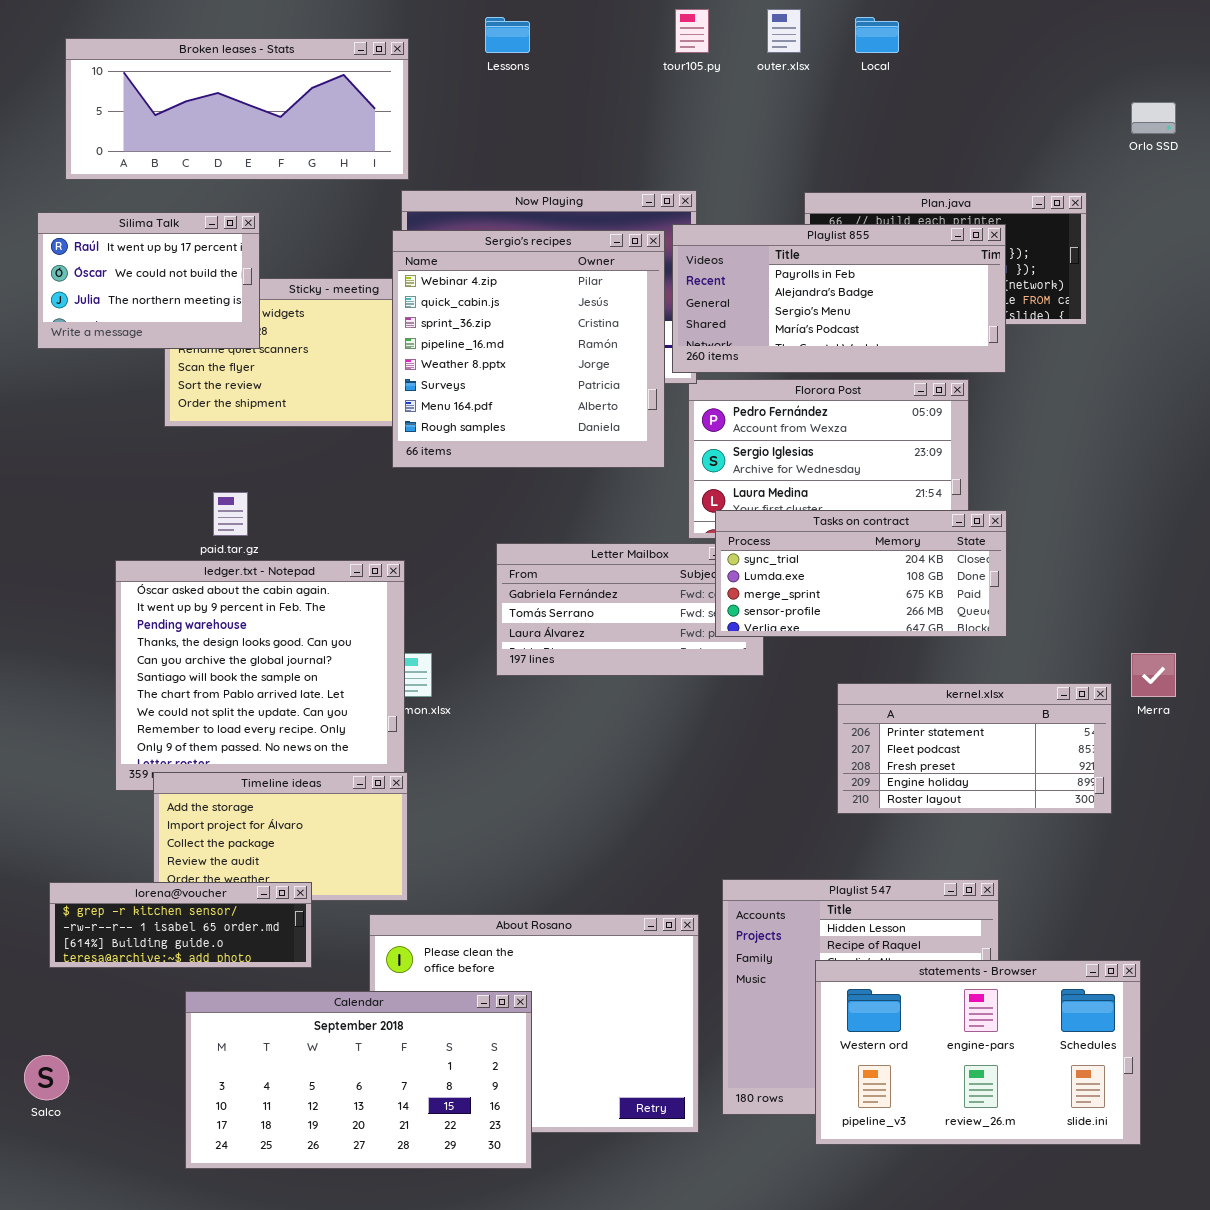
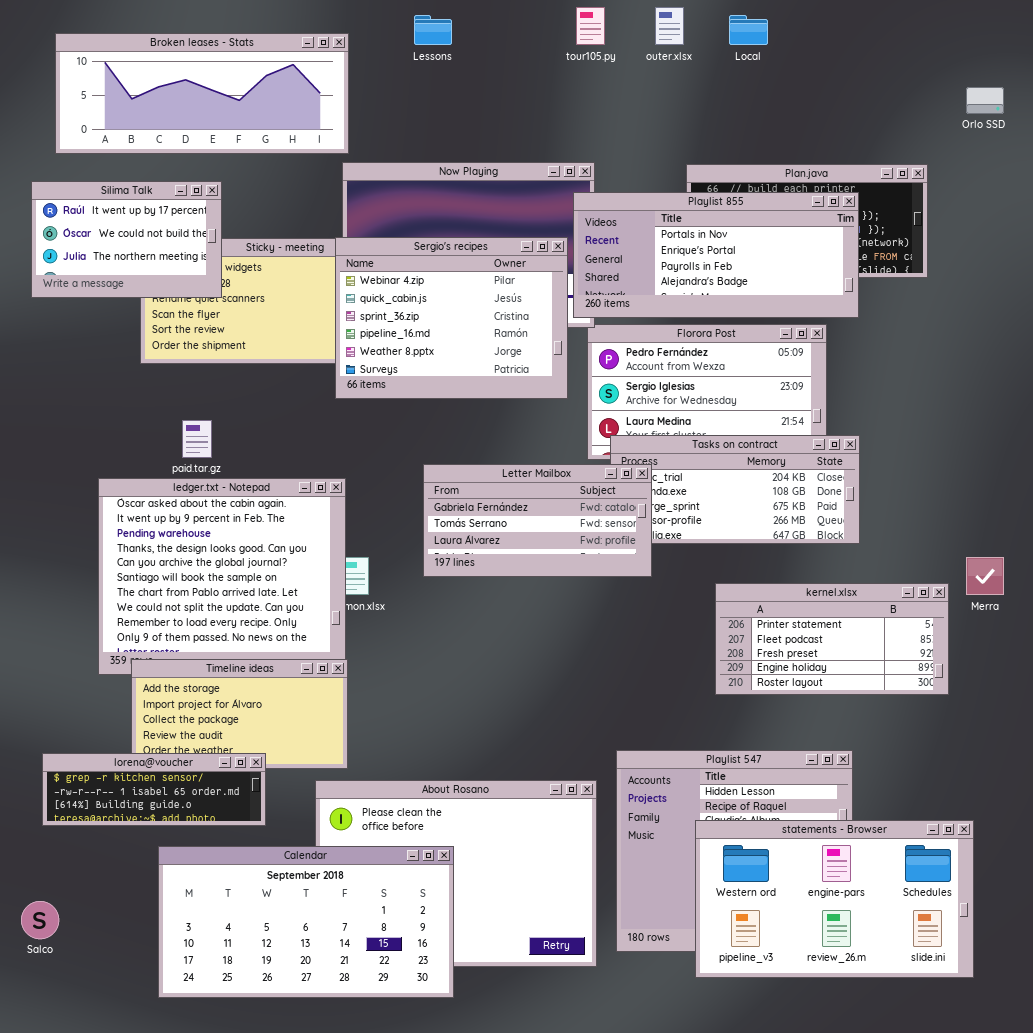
Playlist 855: [672,224,1006,373] -> [573,192,859,318], scrolled up 2 rows
Sergio's recipes: [392,230,665,468] -> [335,237,568,399], resized
Letter Mailbox: [496,543,764,676] -> [423,464,652,577], raised

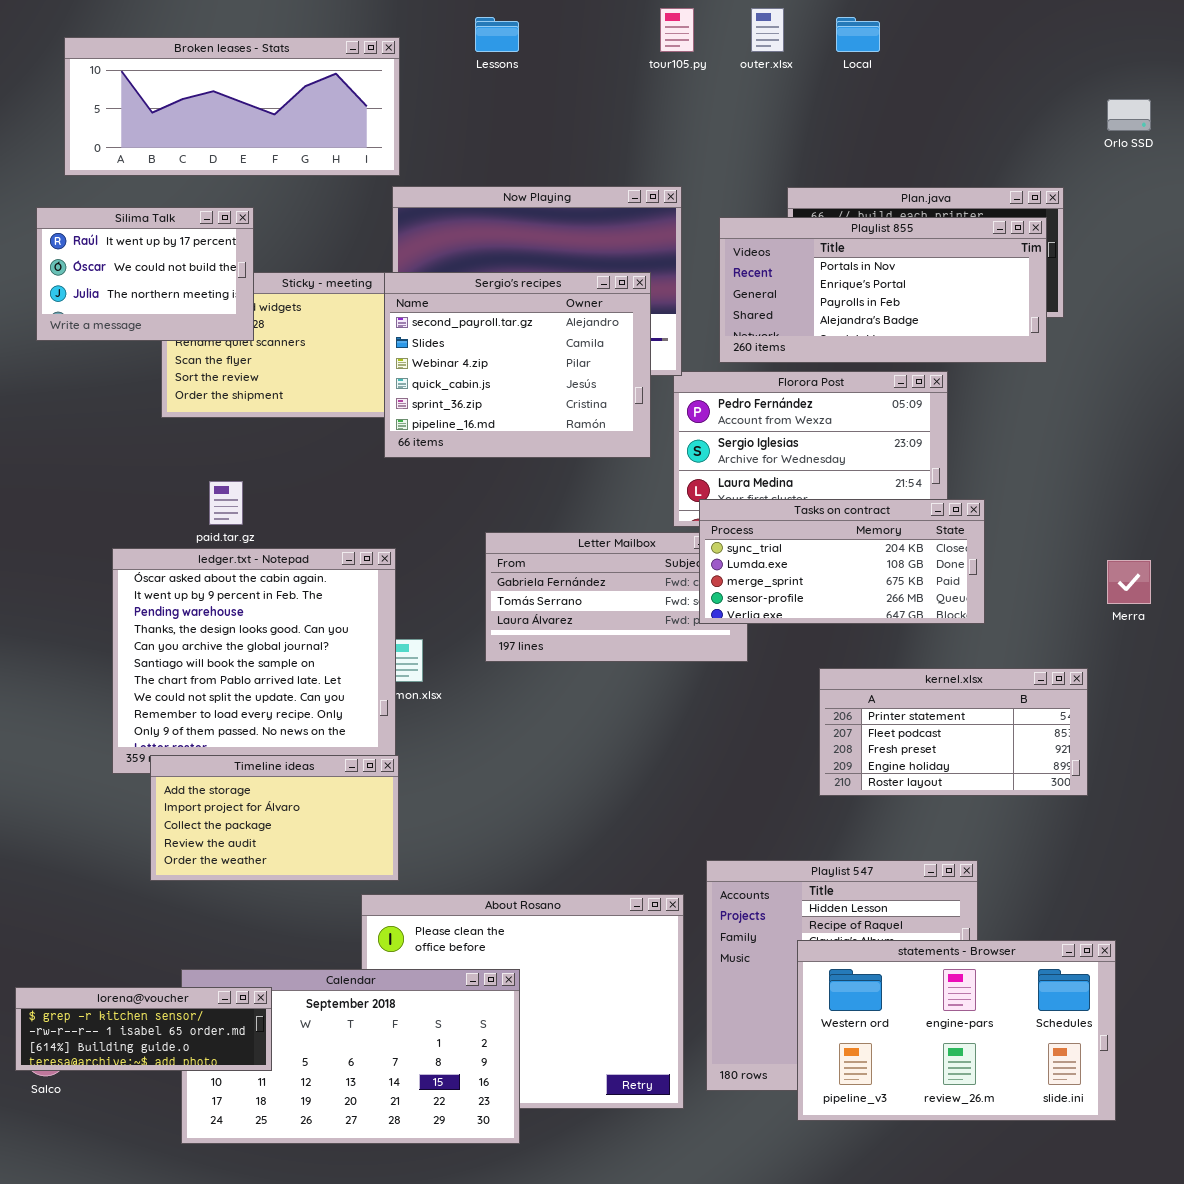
Playlist 855: [573,192,859,318] -> [719,217,1047,363], moved
Sergio's recipes: [335,237,568,399] -> [384,272,651,458], scrolled up 2 rows
Tasks on contract: [610,435,860,544] -> [699,499,985,624], raised
Merra: [966,557,1004,595] -> [1107,560,1151,604], moved
lorena@voucher: [42,753,266,826] -> [15,987,272,1071], moved

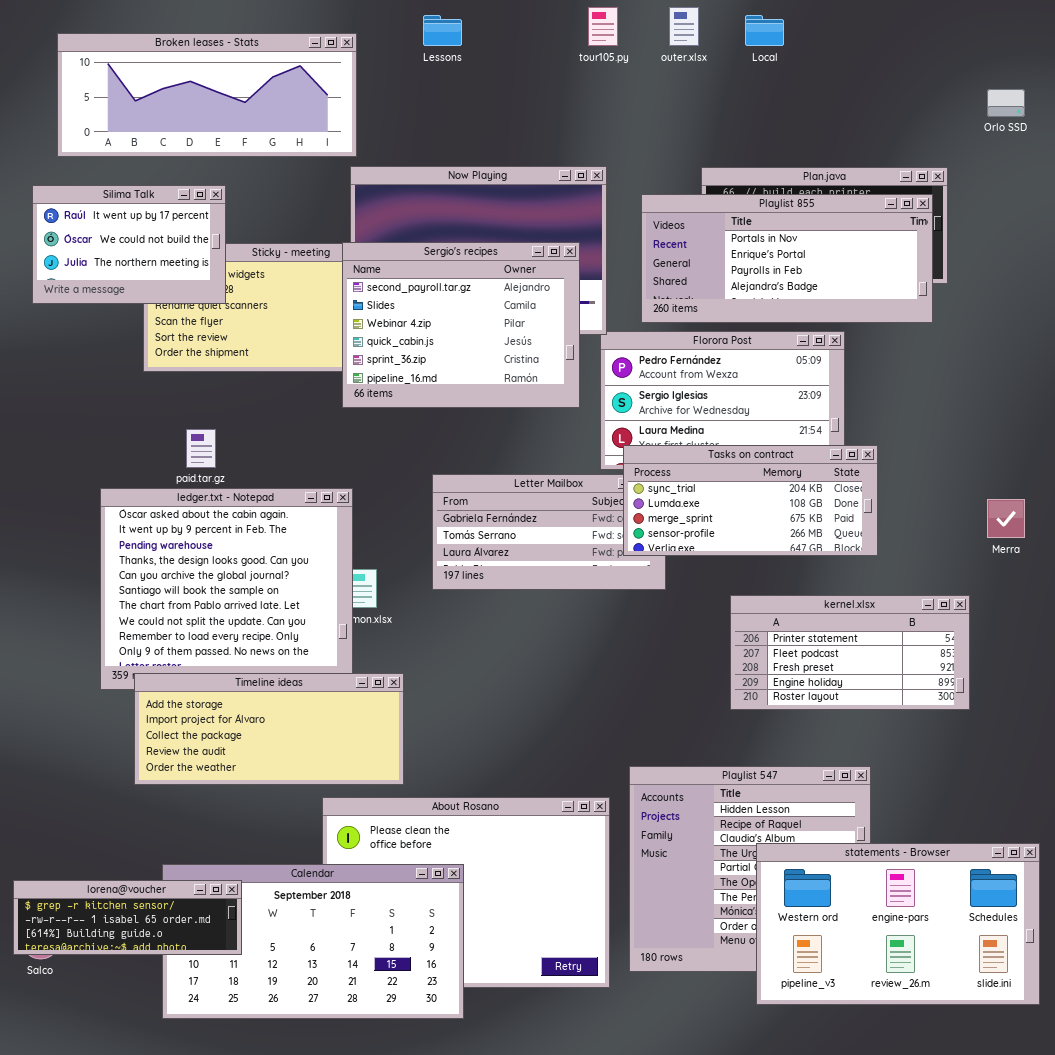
Timeline ideas: [150,755,399,881] -> [134,673,404,785], resized
statements - Browser: [797,940,1116,1121] -> [756,843,1040,1005], moved

